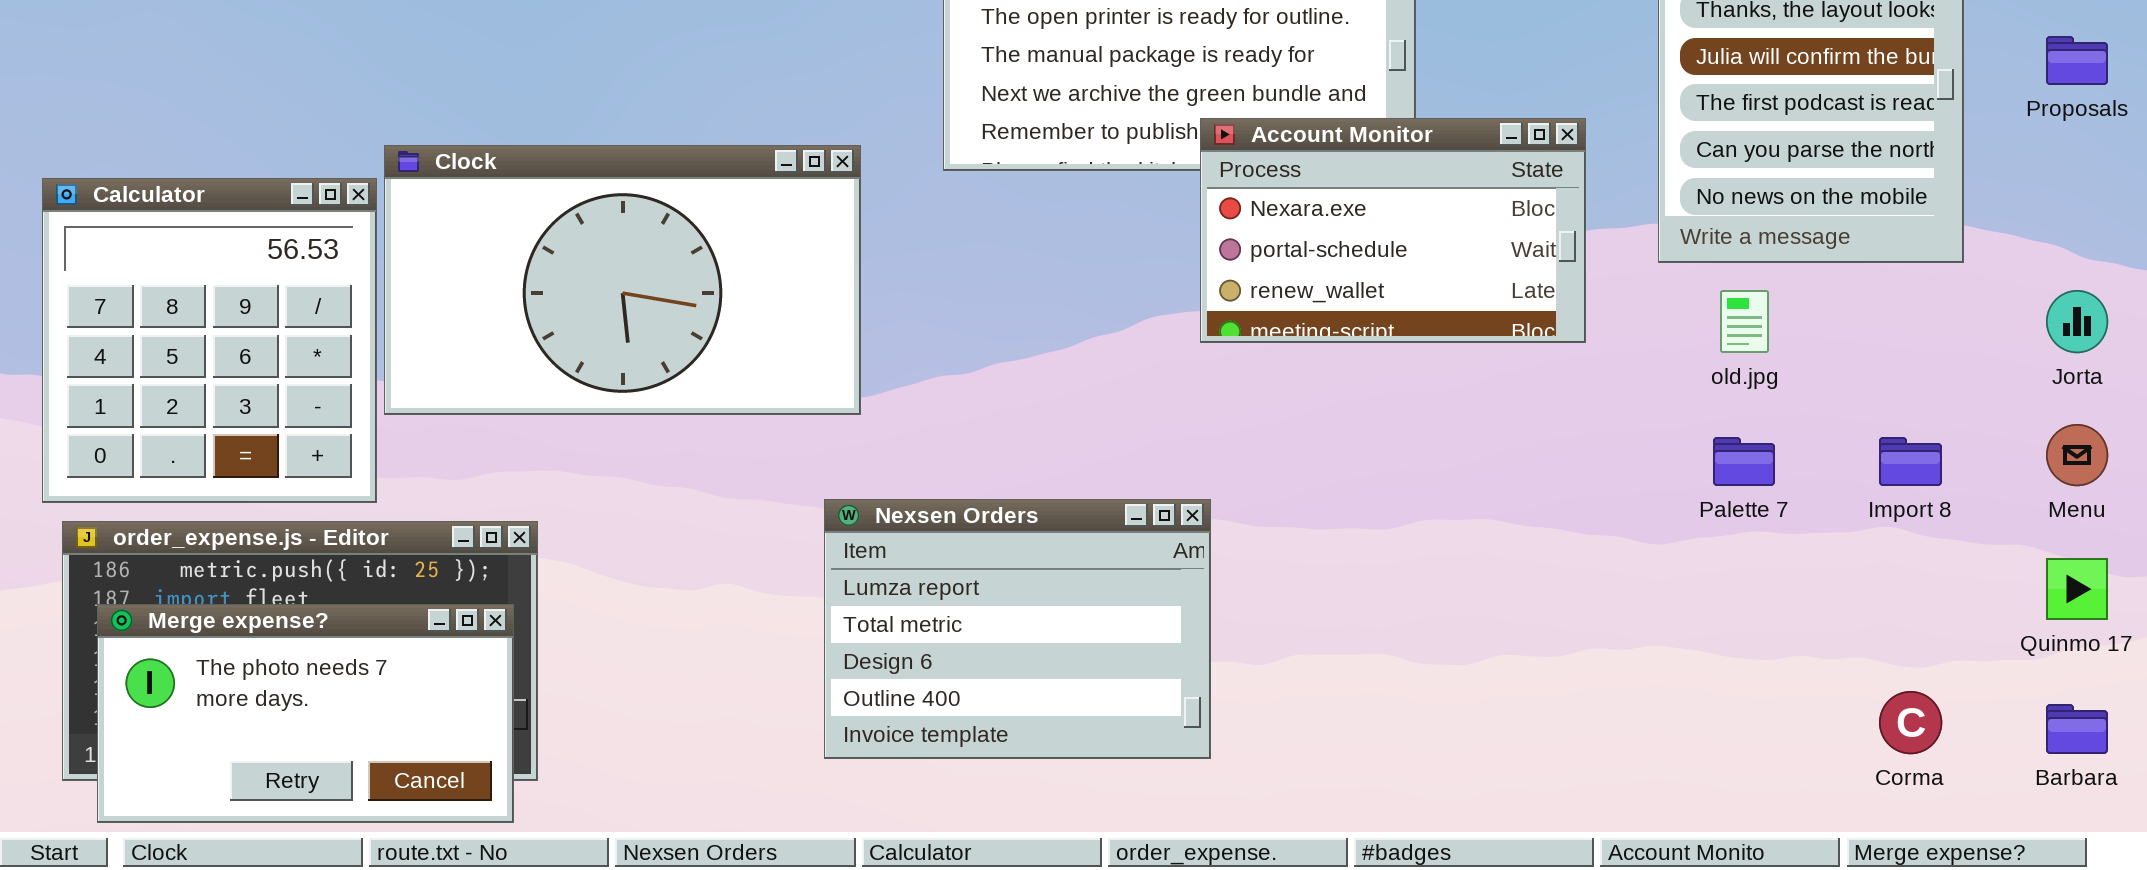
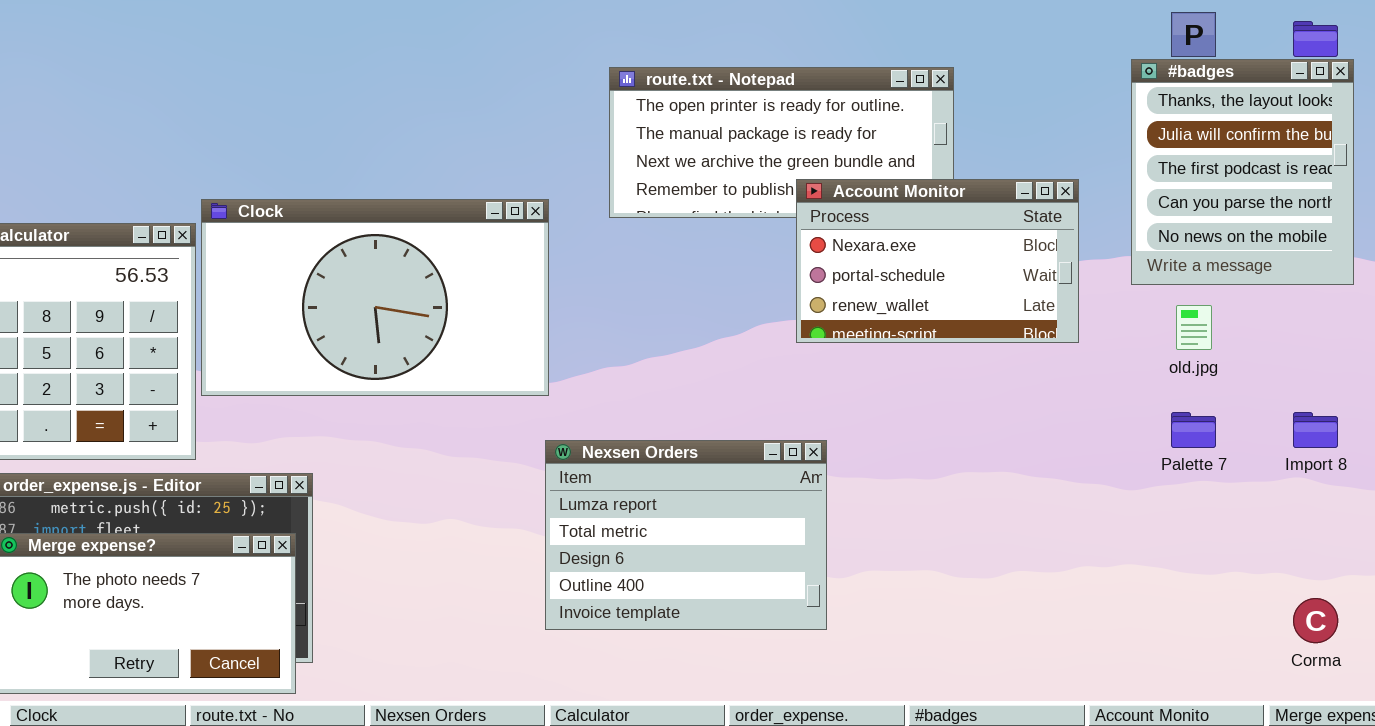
Nexsen Orders: [824,499,1211,759] -> [545,440,827,630], moved

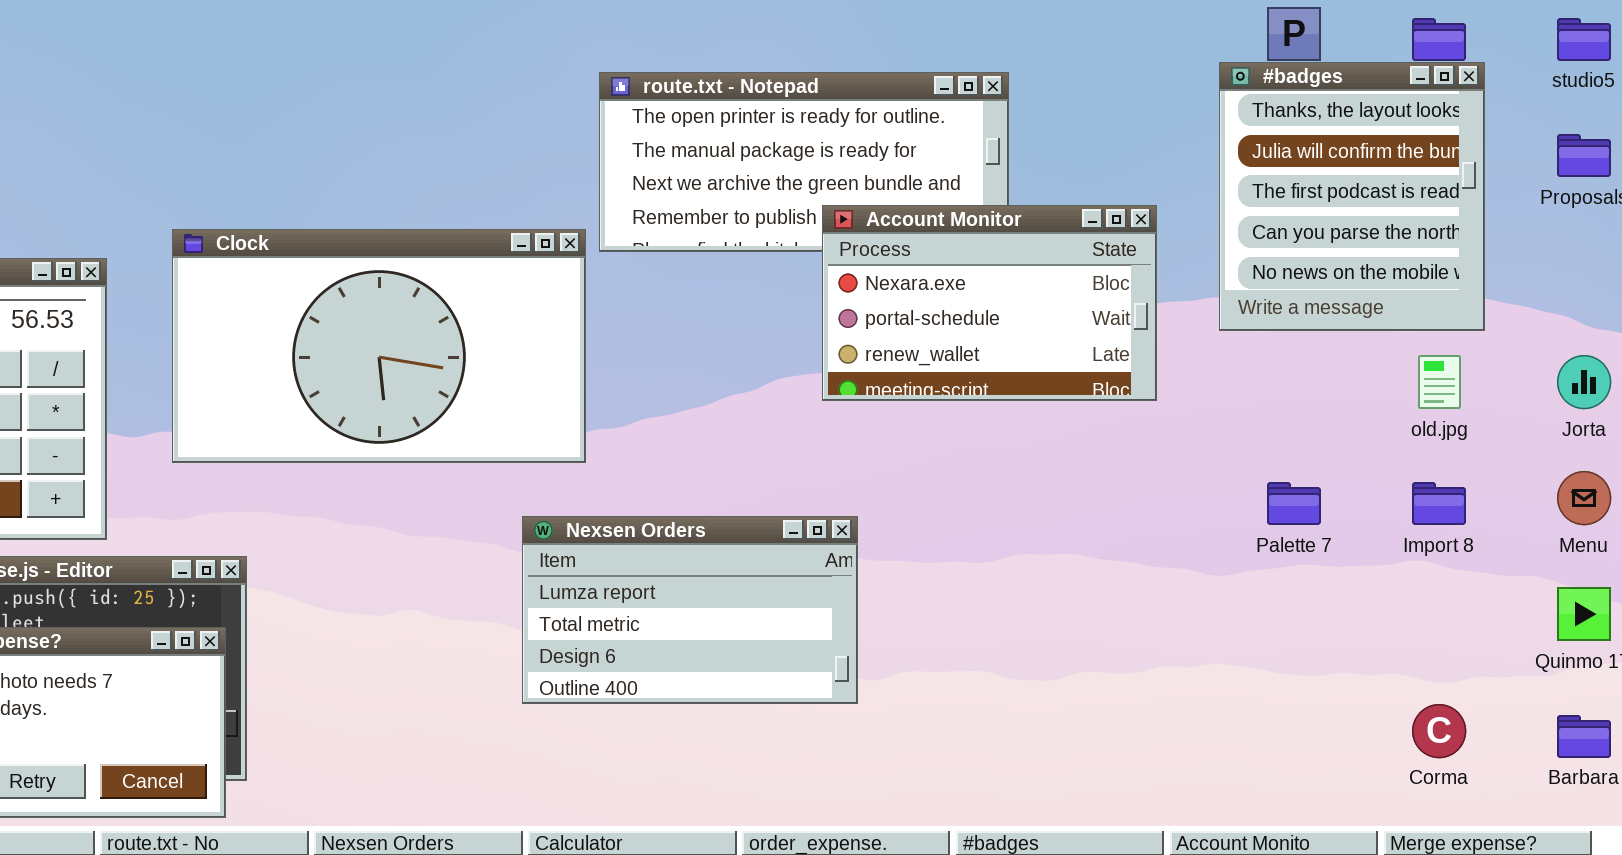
Clock: [201,199,549,396] -> [172,229,586,463], moved
old.jpg: [1176,305,1212,350] -> [1418,355,1461,409], moved
Nexsen Orders: [545,440,827,630] -> [522,516,858,704], resized

